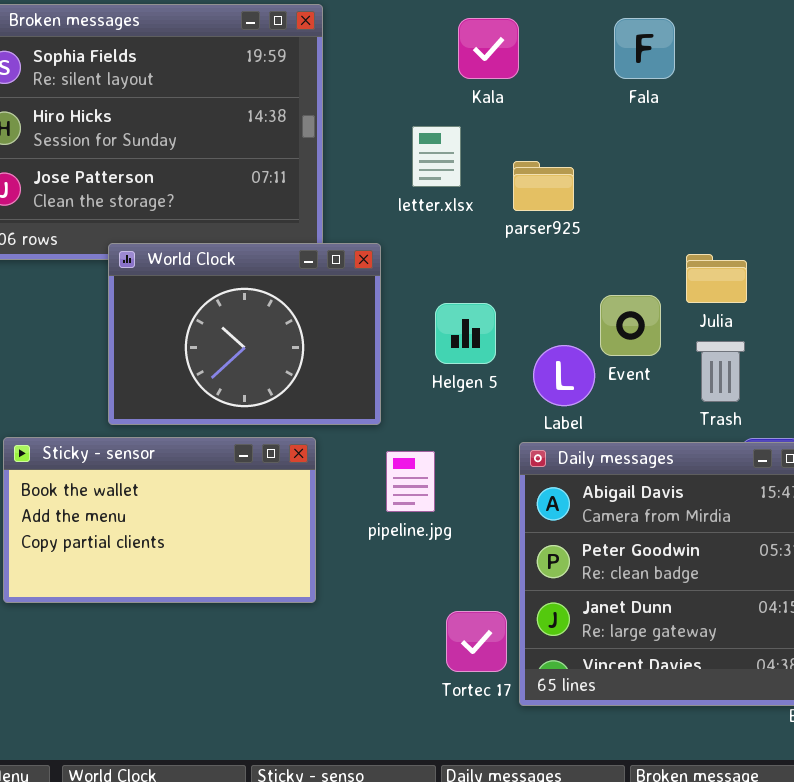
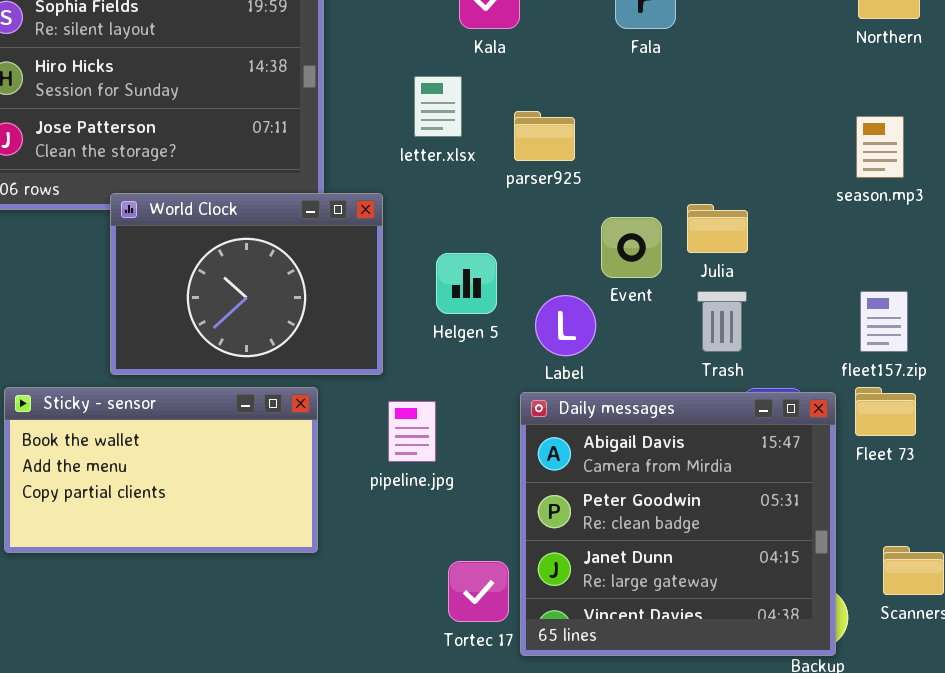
Event: [600,295,661,356] -> [601,217,662,278], moved

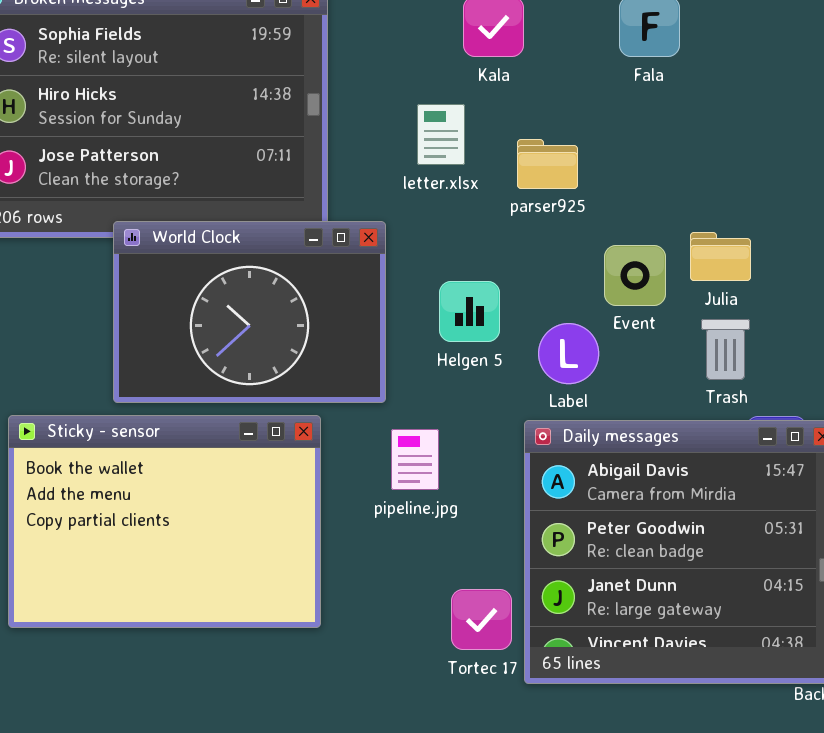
Sticky - sensor: [4,387,318,553] -> [8,415,321,628], resized

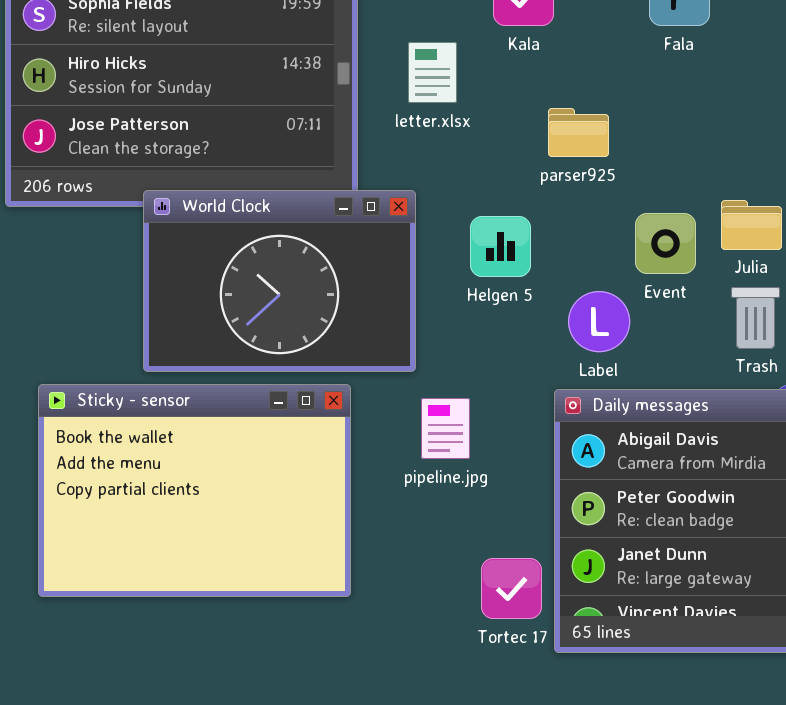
letter.xlsx: [417,104,465,165] -> [408,42,457,103], moved
Helgen 5: [439,281,500,342] -> [470,216,531,277], moved

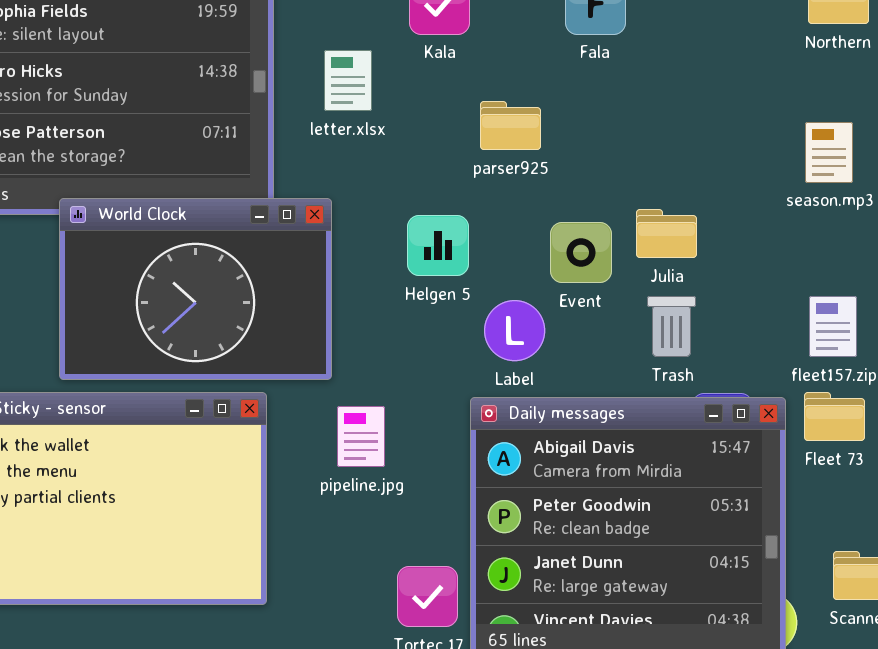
parser925: [548,108,609,157] -> [480,101,541,150], moved
Helgen 5: [470,216,531,277] -> [407,215,469,276], moved

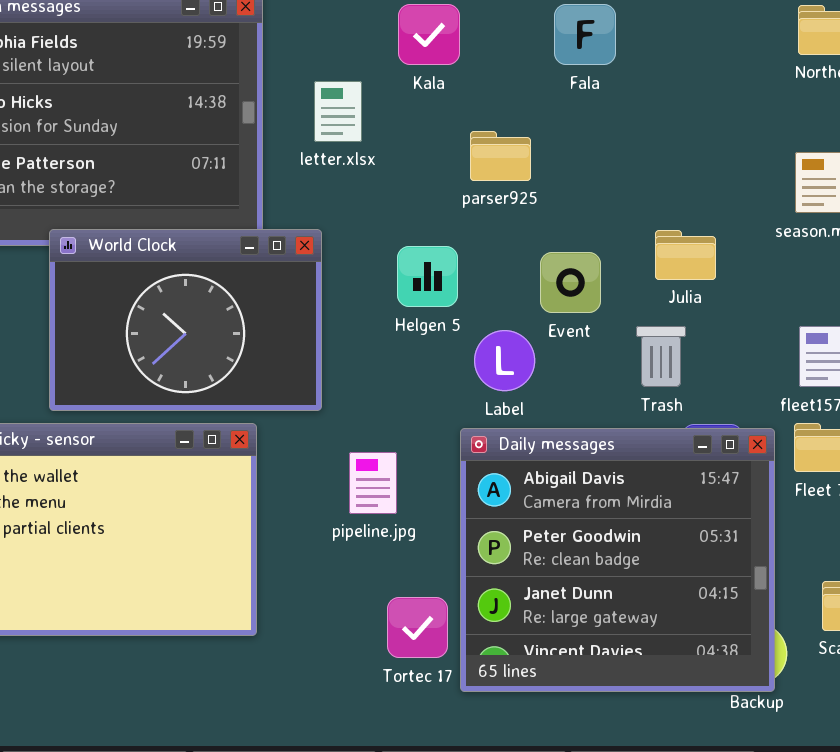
Julia: [636,209,697,258] -> [655,230,716,280], moved
pipeline.jpg: [337,406,385,467] -> [349,452,397,514], moved

